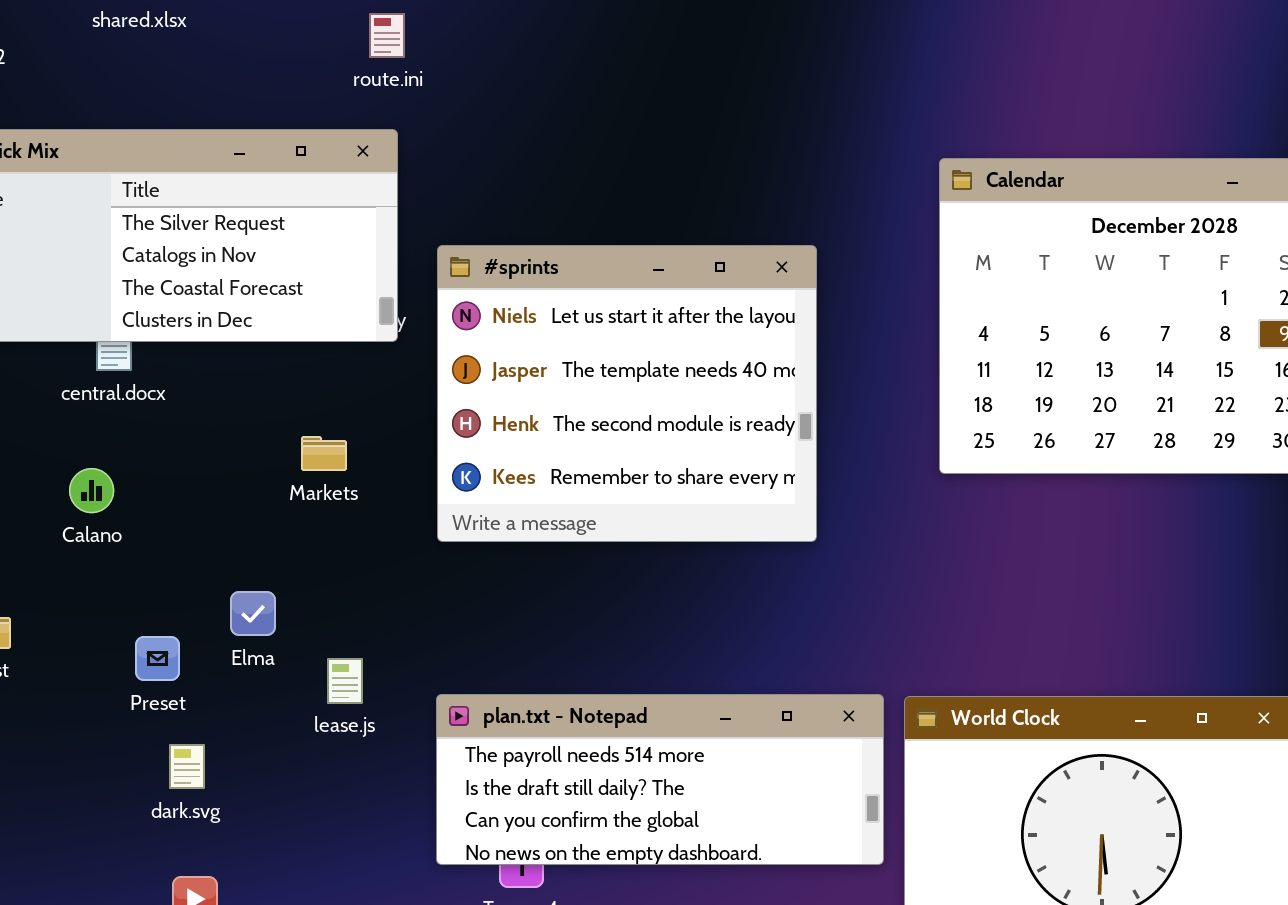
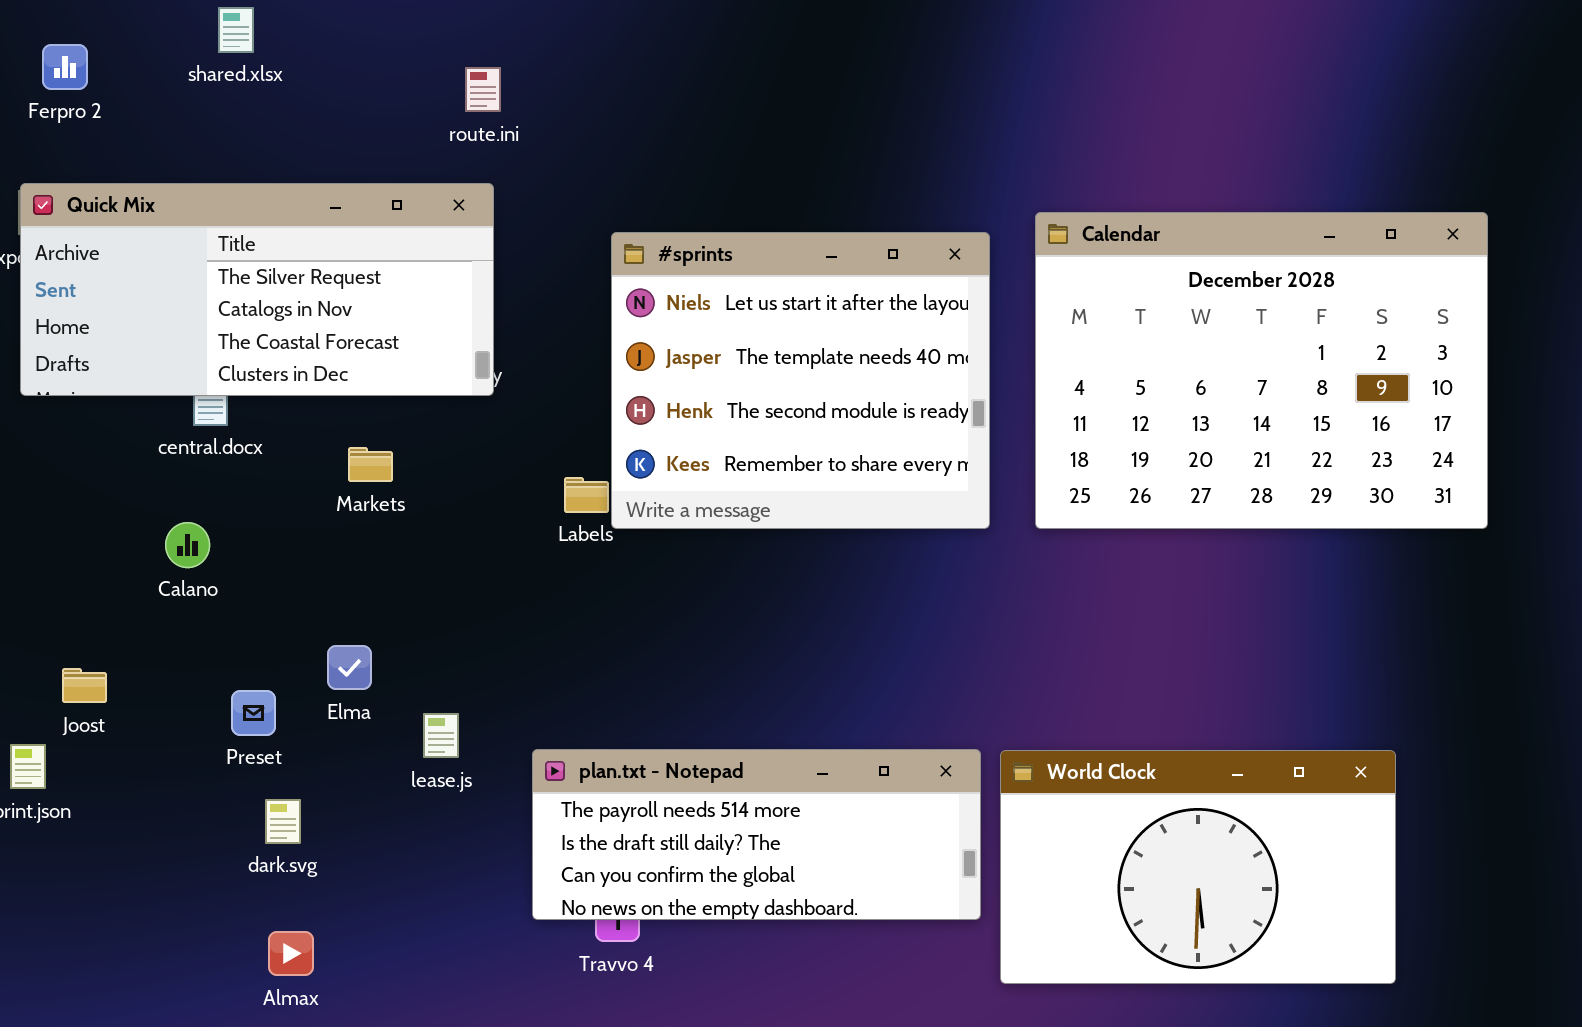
#sprints: [437,245,817,542] -> [611,232,990,529], moved
Markets: [301,436,347,471] -> [348,447,393,482], moved

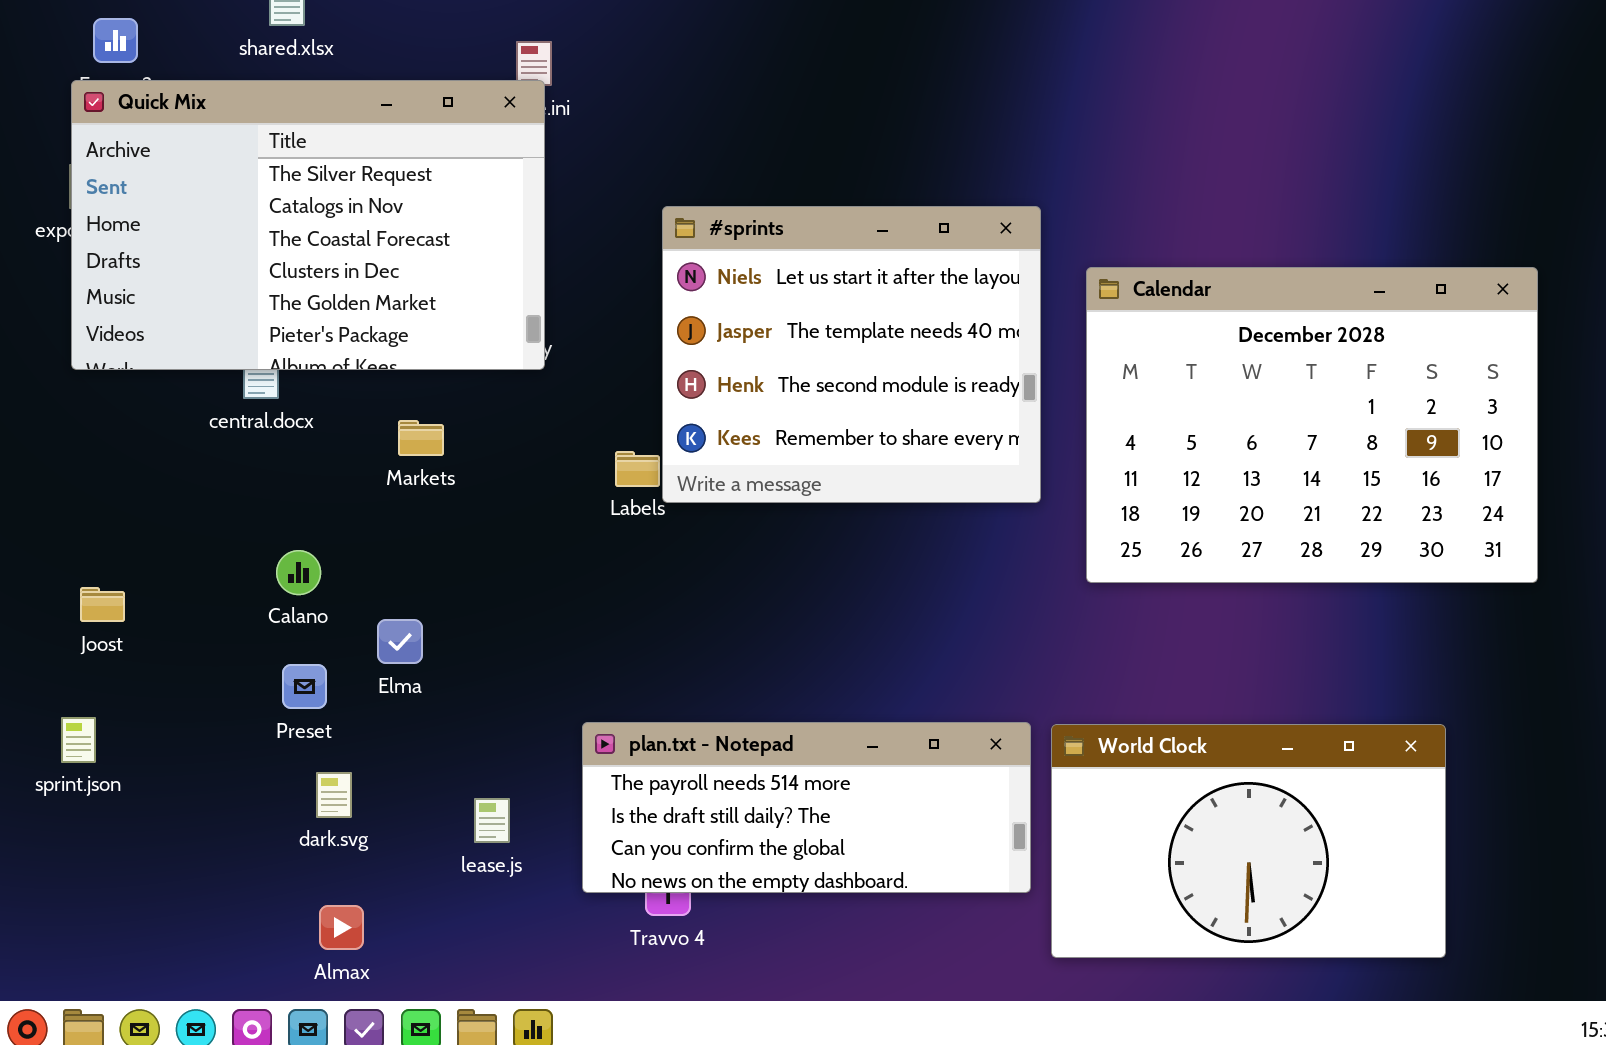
Quick Mix: [20,183,494,396] -> [71,80,545,370], resized
Calendar: [1035,212,1488,529] -> [1086,267,1538,583], moved
Calano: [165,522,210,568] -> [276,550,321,595], moved
Joost: [62,668,107,703] -> [80,587,125,622], moved
lease.js: [423,713,459,758] -> [474,798,510,843], moved

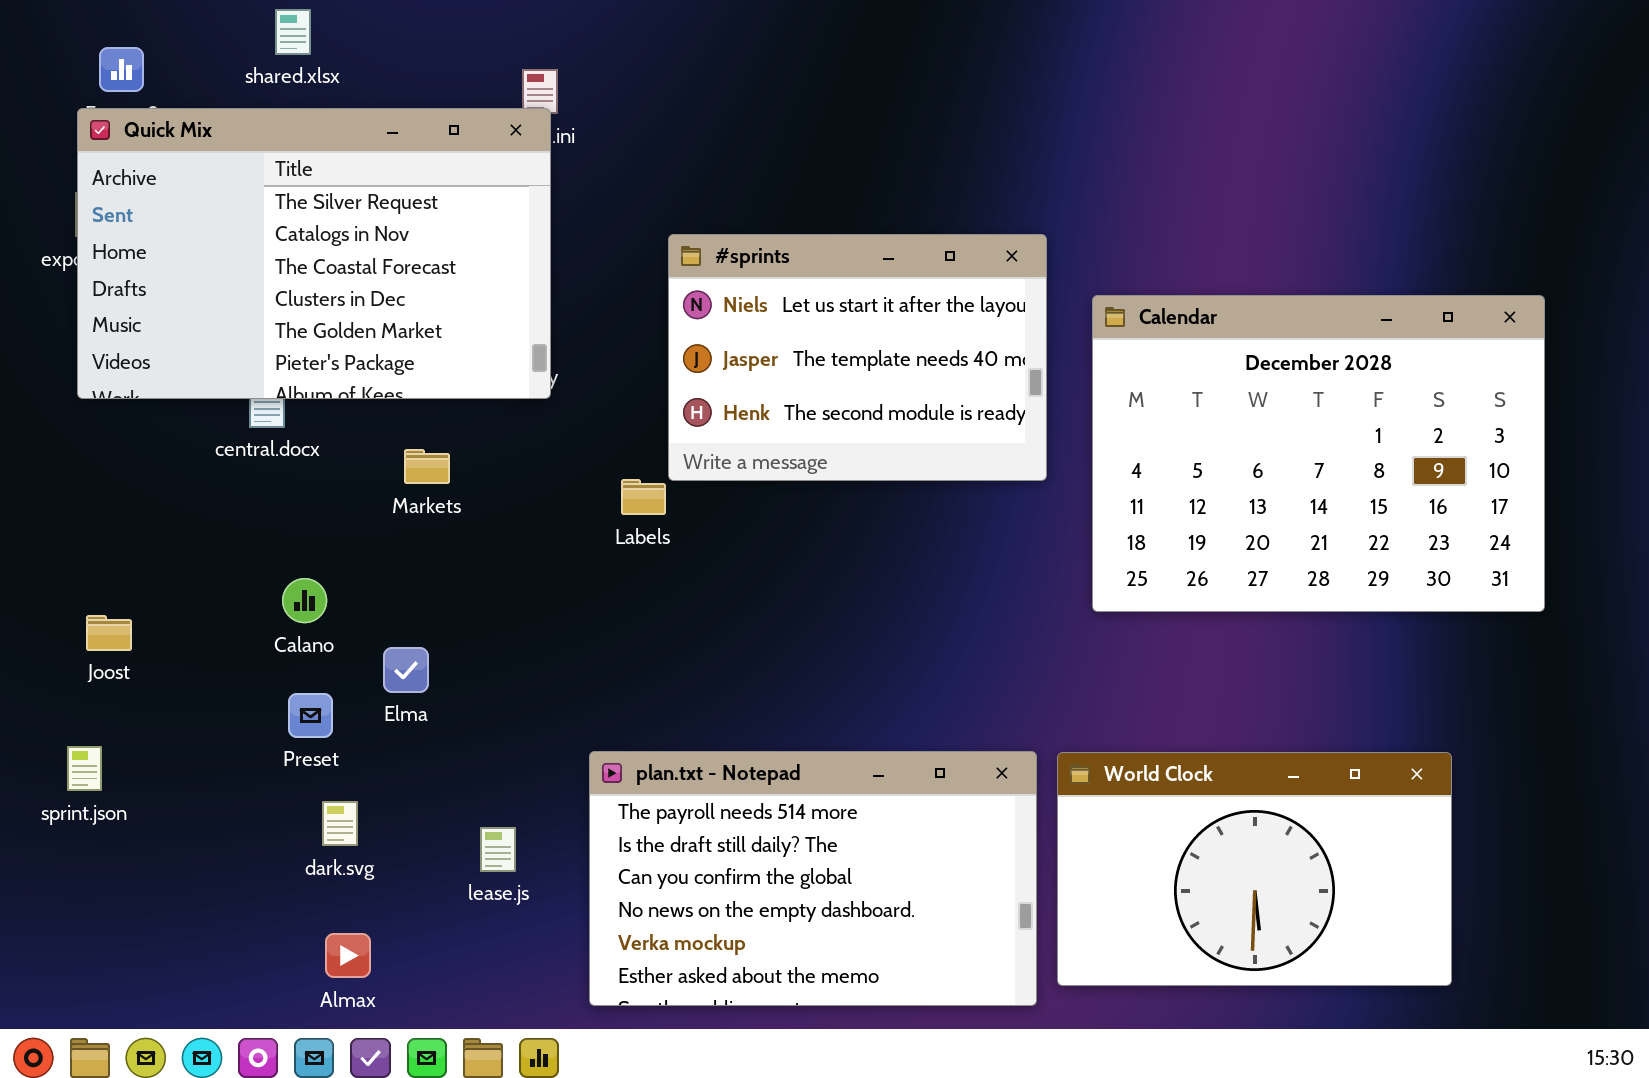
#sprints: [662,206,1041,503] -> [668,234,1047,481], resized
plan.txt - Notepad: [582,722,1031,893] -> [589,751,1037,1006], resized

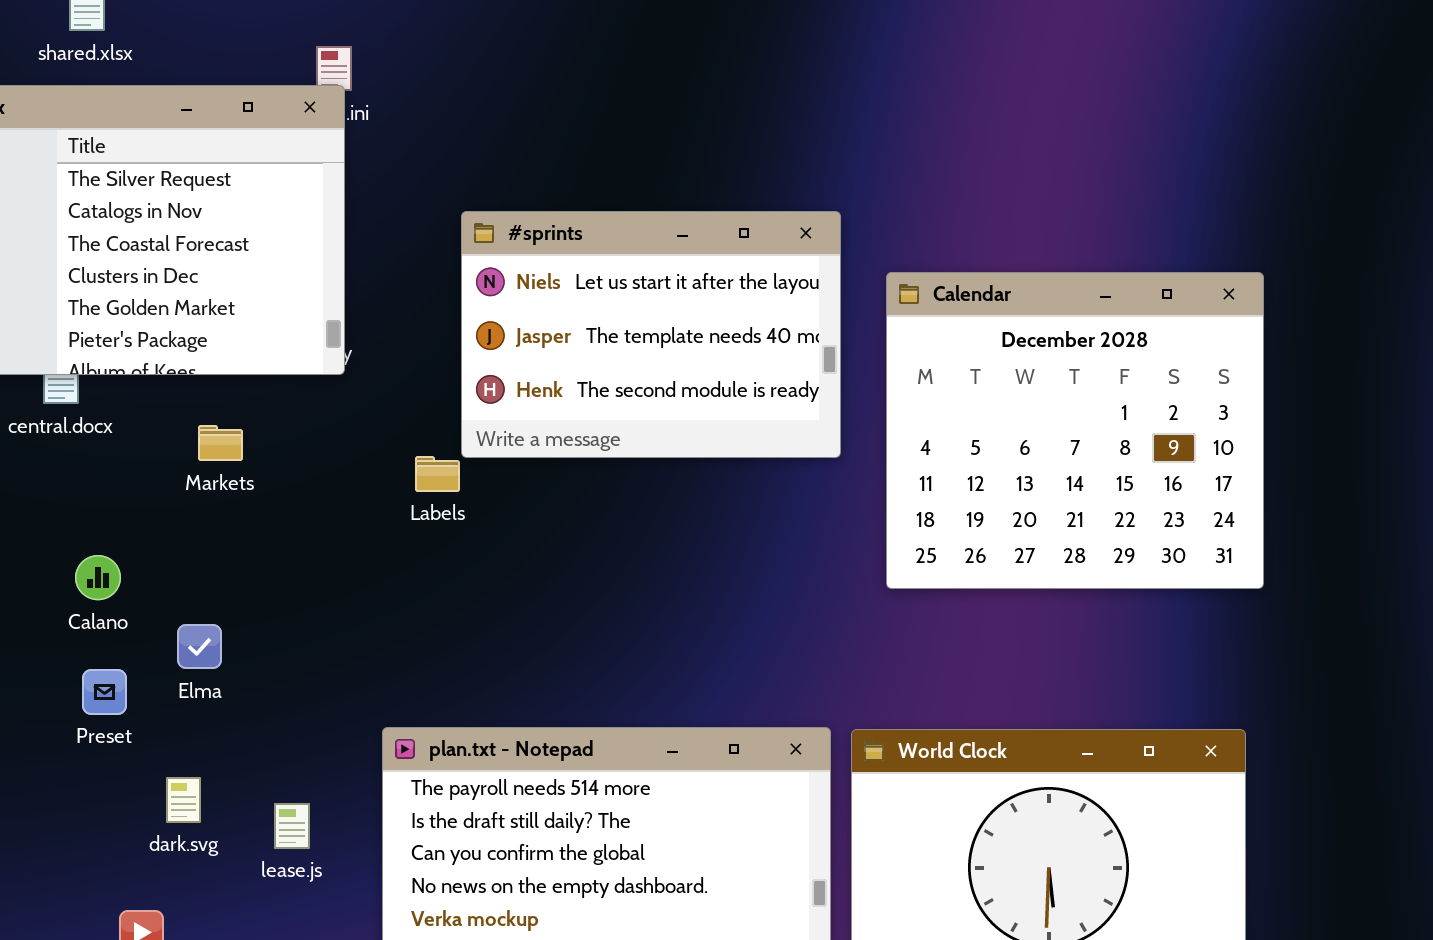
Calendar: [1092,295,1545,612] -> [886,272,1264,589], resized
dark.svg: [322,801,358,846] -> [166,777,201,823], moved

